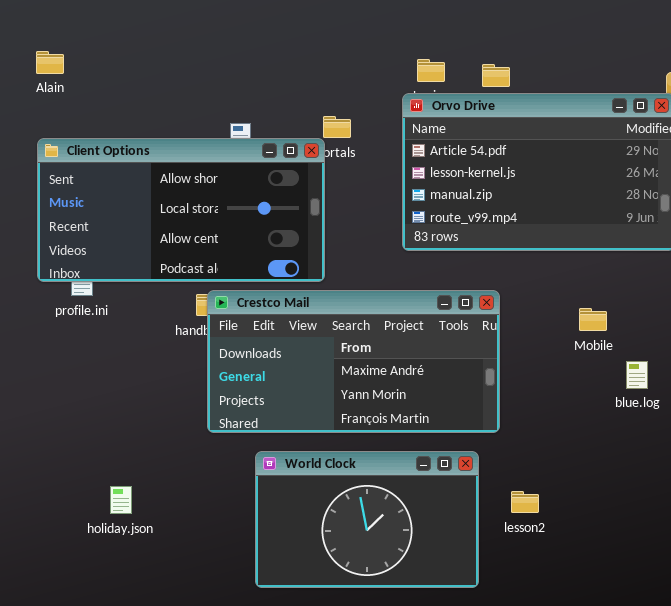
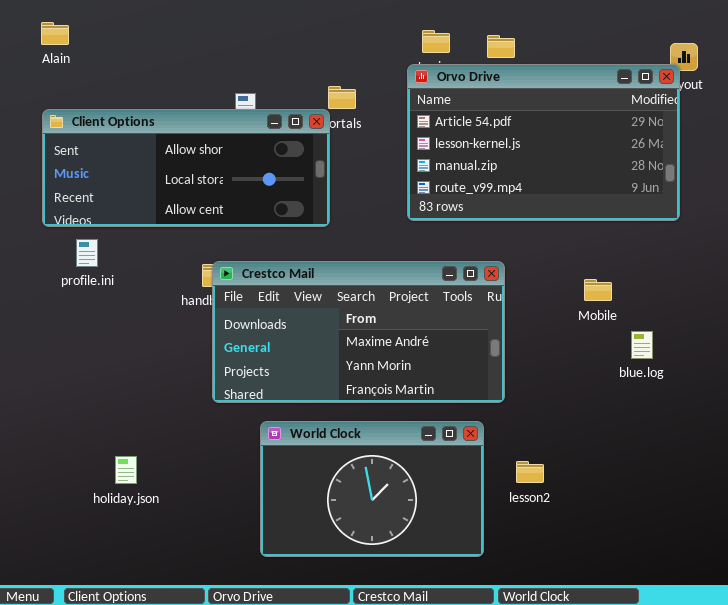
Client Options: [37,138,325,282] -> [42,109,330,227], resized

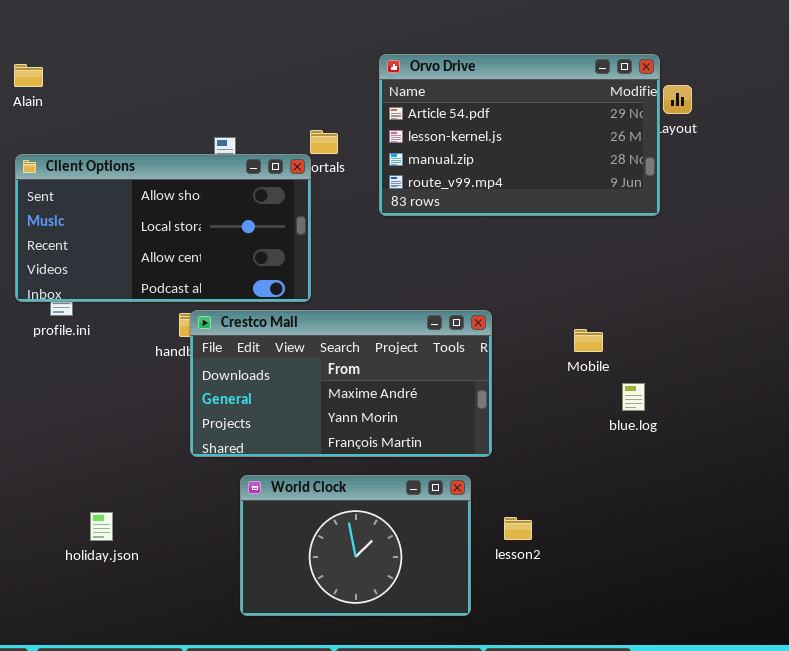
Orvo Drive: [407,64,680,221] -> [379,54,660,216], moved
Client Options: [42,109,330,227] -> [15,154,311,302], resized

